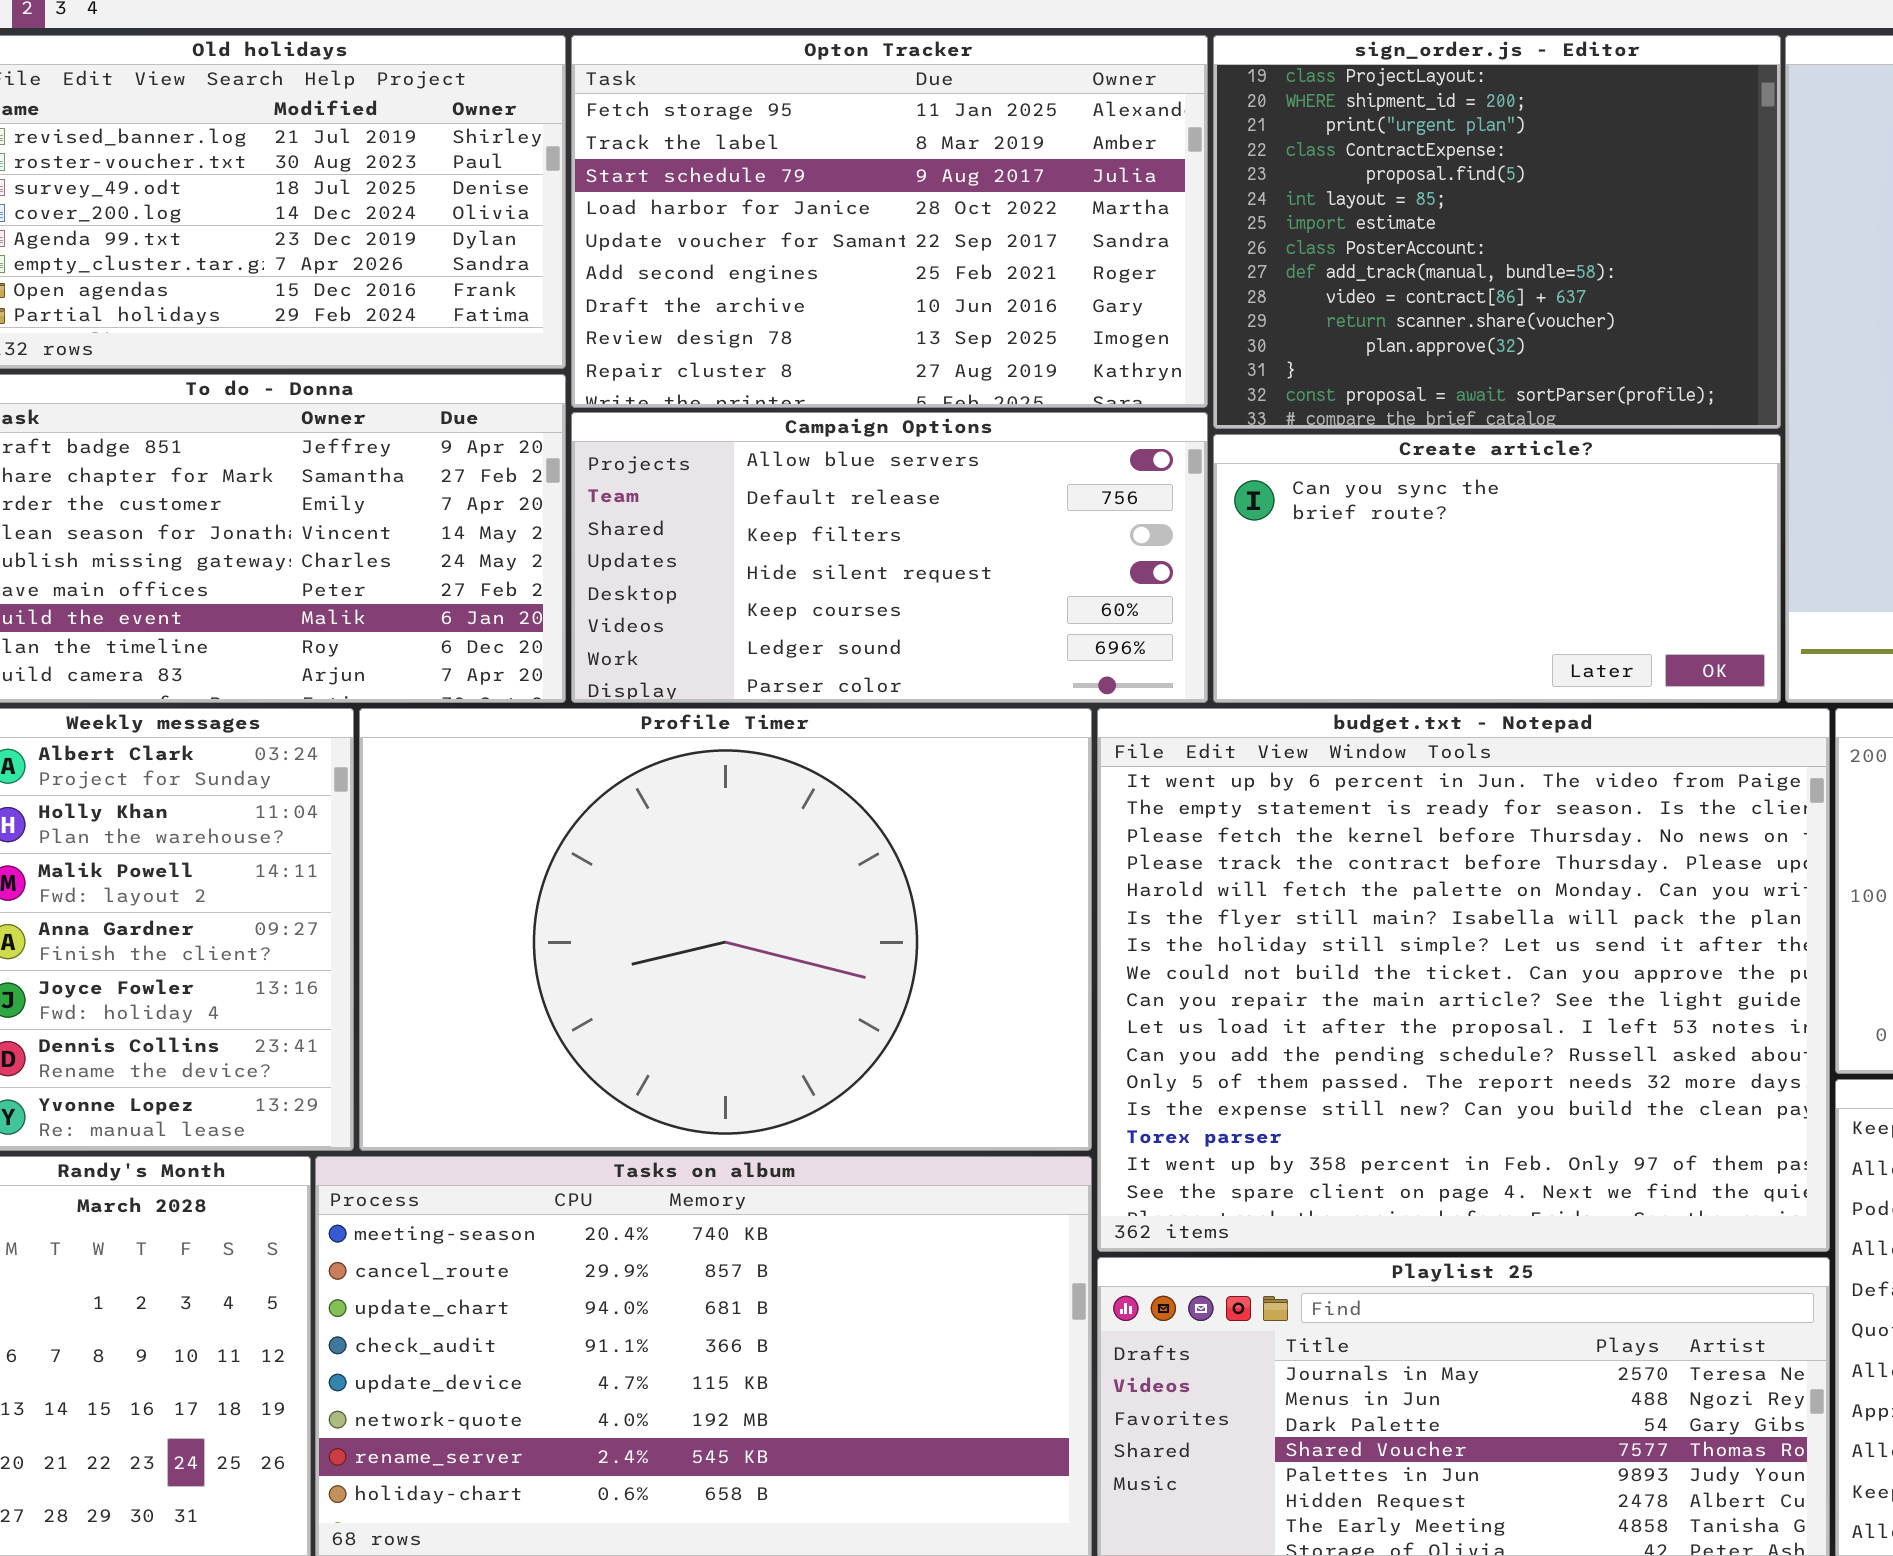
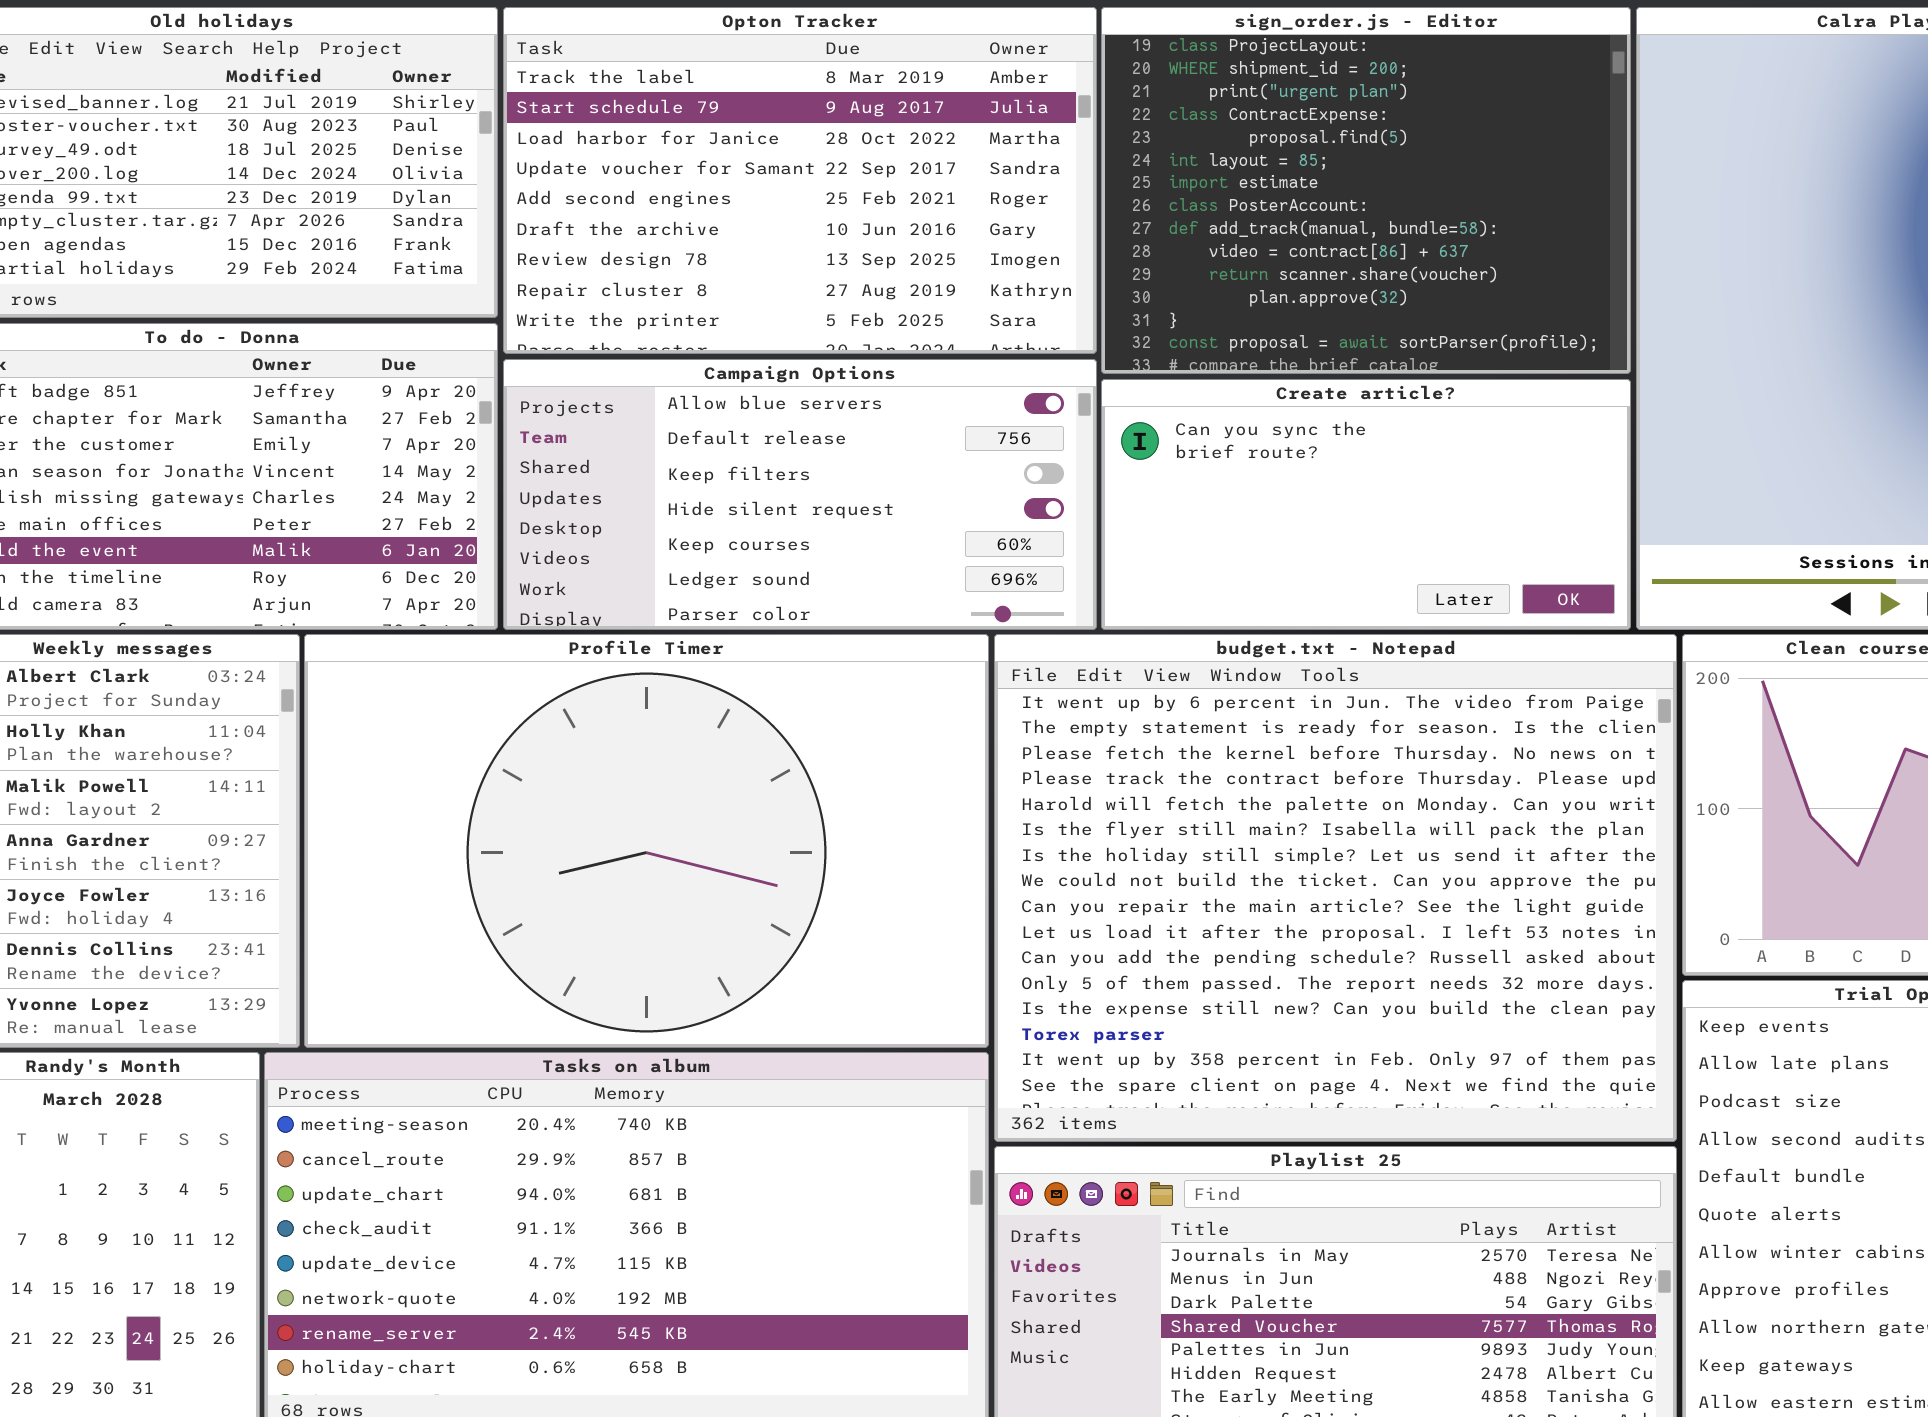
Opton Tracker: [571,35,1208,408] -> [503,7,1097,354], scrolled down 1 row

